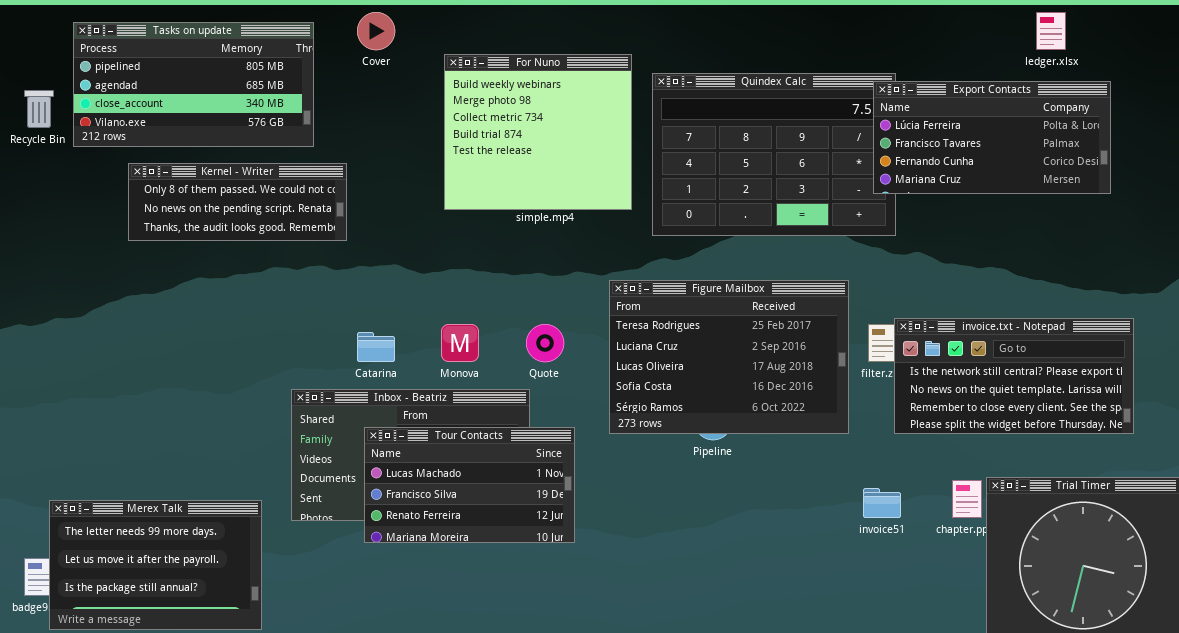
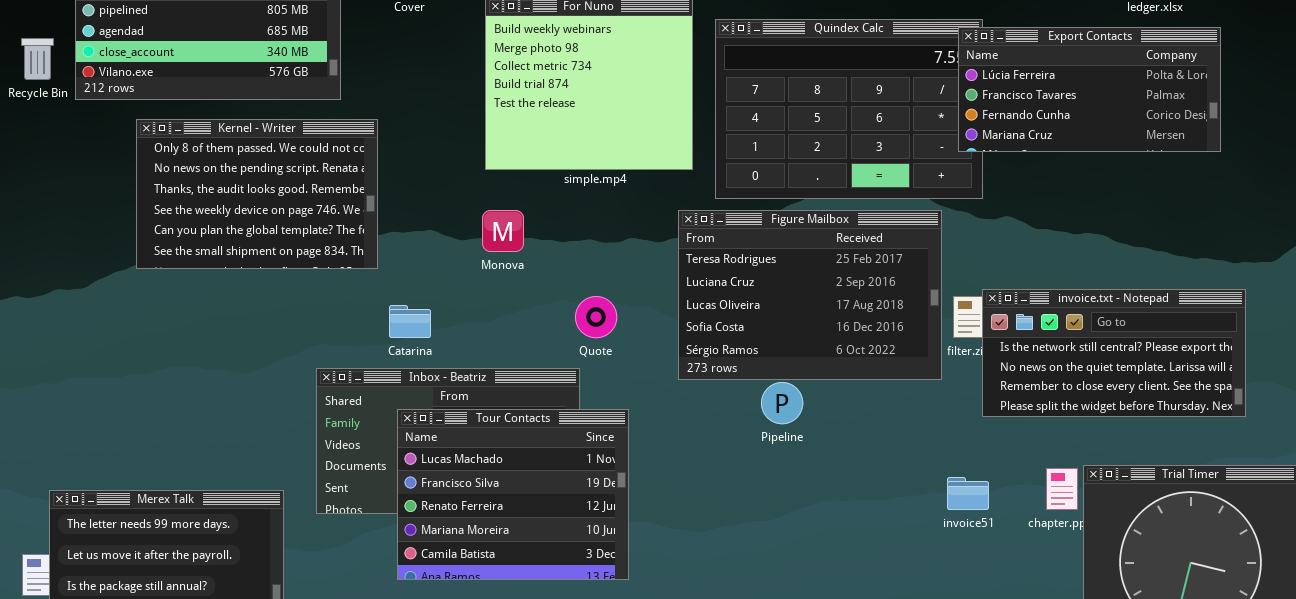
Kernel - Writer: [128,163,347,241] -> [136,119,378,269], resized
Figure Mailbox: [609,280,849,434] -> [678,210,942,380], moved
Monova: [441,324,479,362] -> [482,210,524,252], moved
Tour Contacts: [364,427,575,543] -> [397,409,629,580], resized

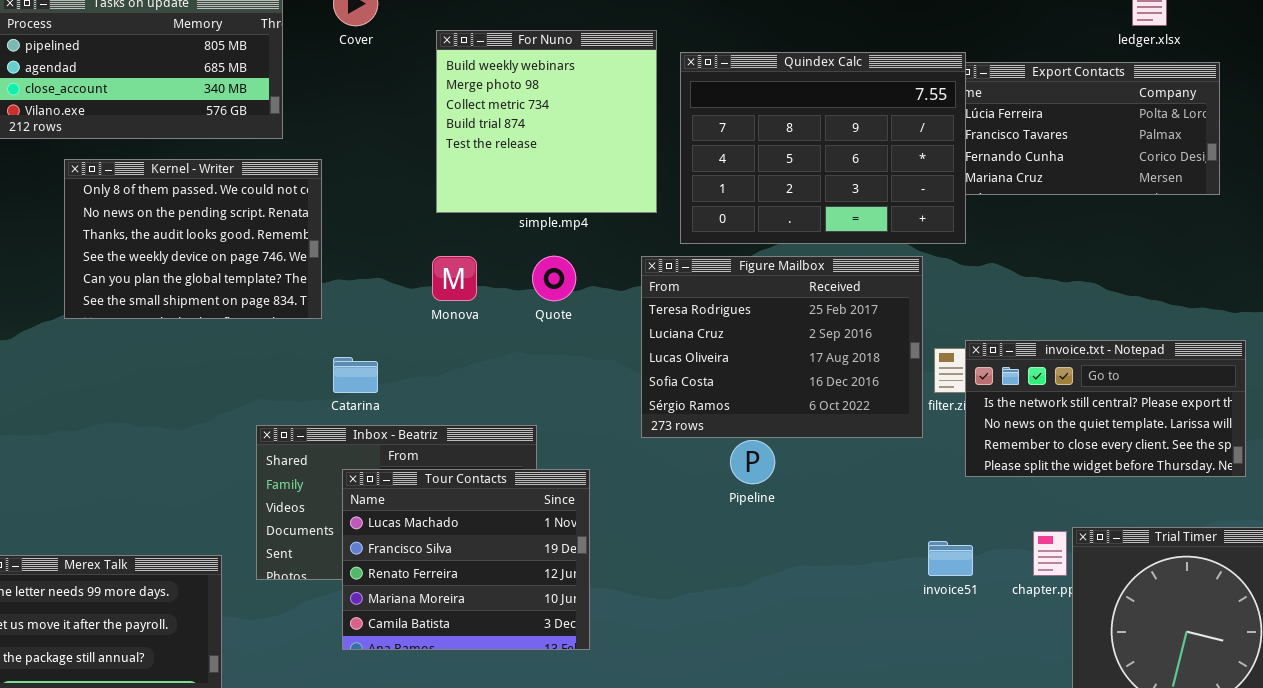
Quindex Calc: [715,19,983,199] -> [680,52,966,244], raised
Quote: [575,296,617,338] -> [532,256,576,301], moved

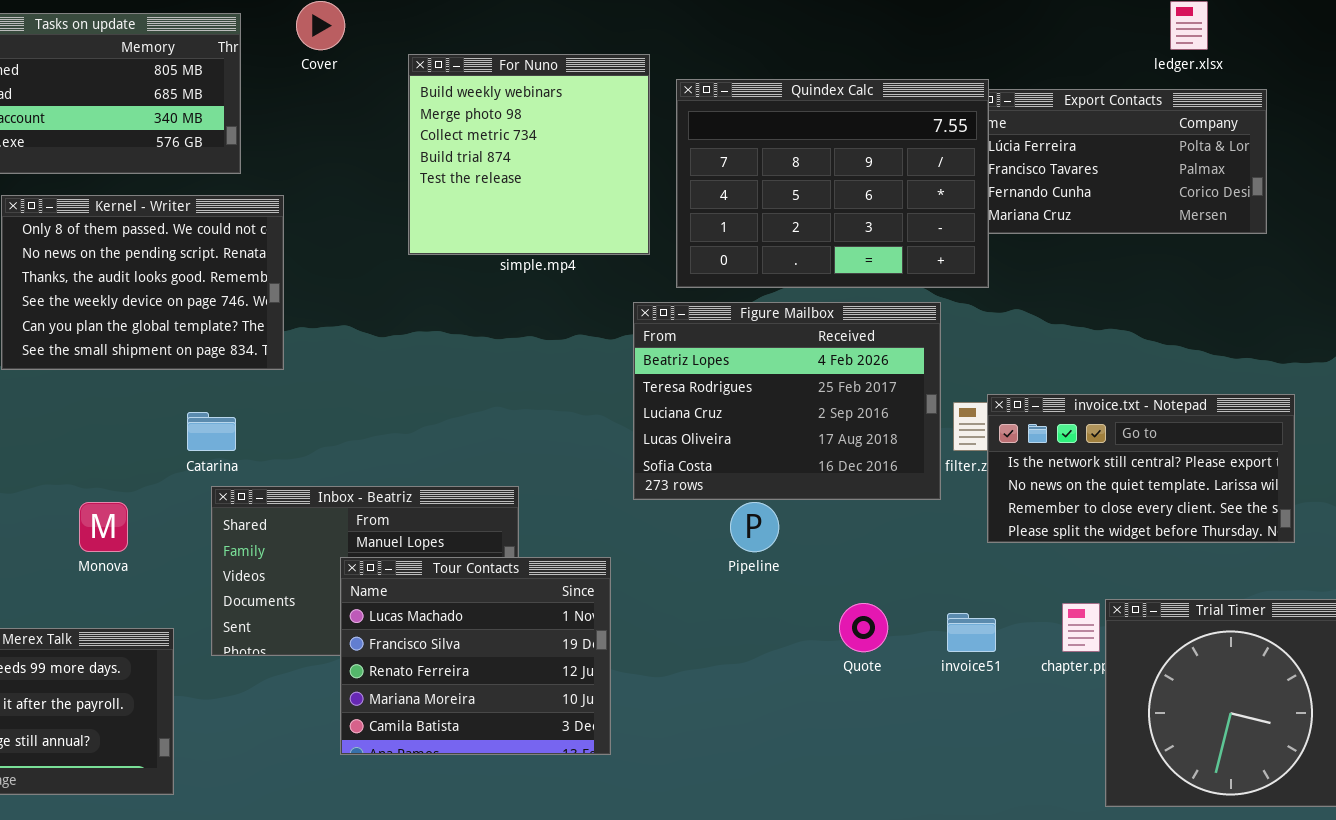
Monova: [432,256,477,301] -> [79,502,128,552], moved
Quote: [532,256,576,301] -> [839,603,888,652], moved
Figure Mailbox: [641,256,923,438] -> [633,302,941,500], scrolled up 1 row
Catarina: [333,357,378,393] -> [187,412,236,451], moved
Tour Contacts: [342,469,590,650] -> [340,557,611,755], moved

